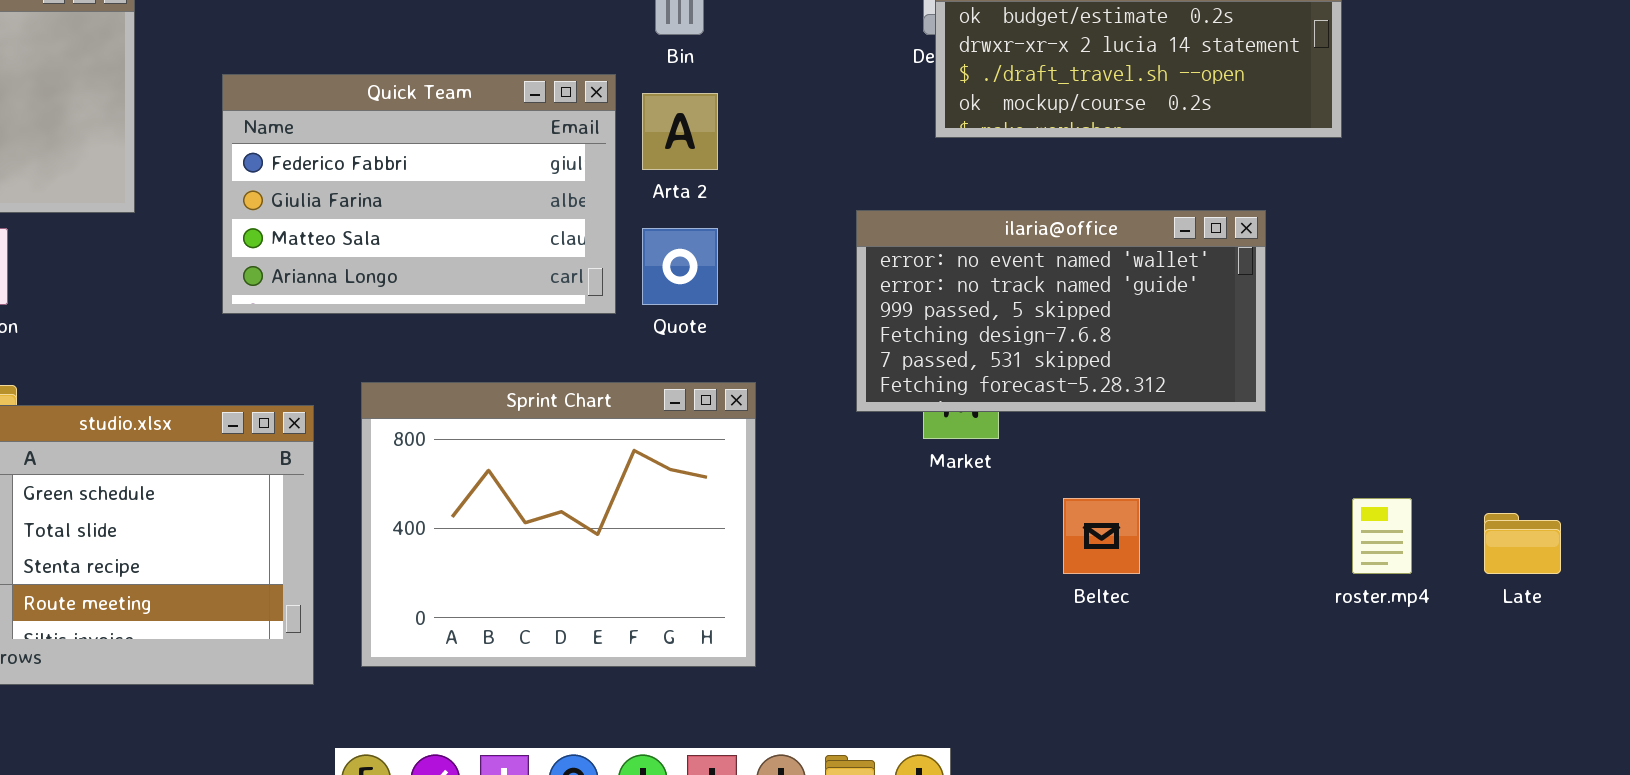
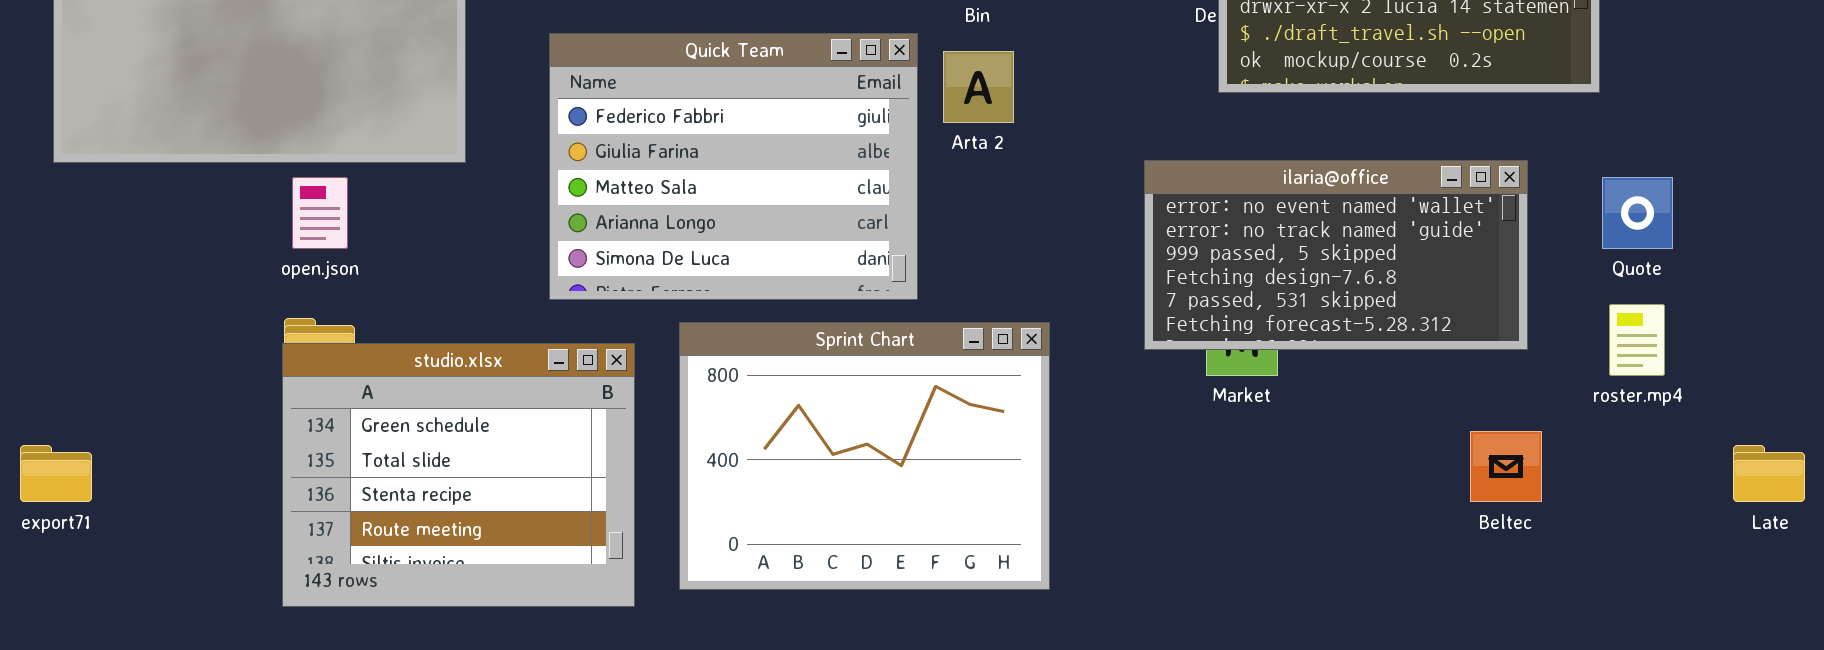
Quick Team: [222,74,616,314] -> [549,33,918,300], resized
Quote: [642,228,718,305] -> [1602,177,1673,249], moved
Beltec: [1063,498,1140,574] -> [1470,431,1542,502], moved
roster.mp4: [1352,498,1412,574] -> [1609,304,1665,376], moved

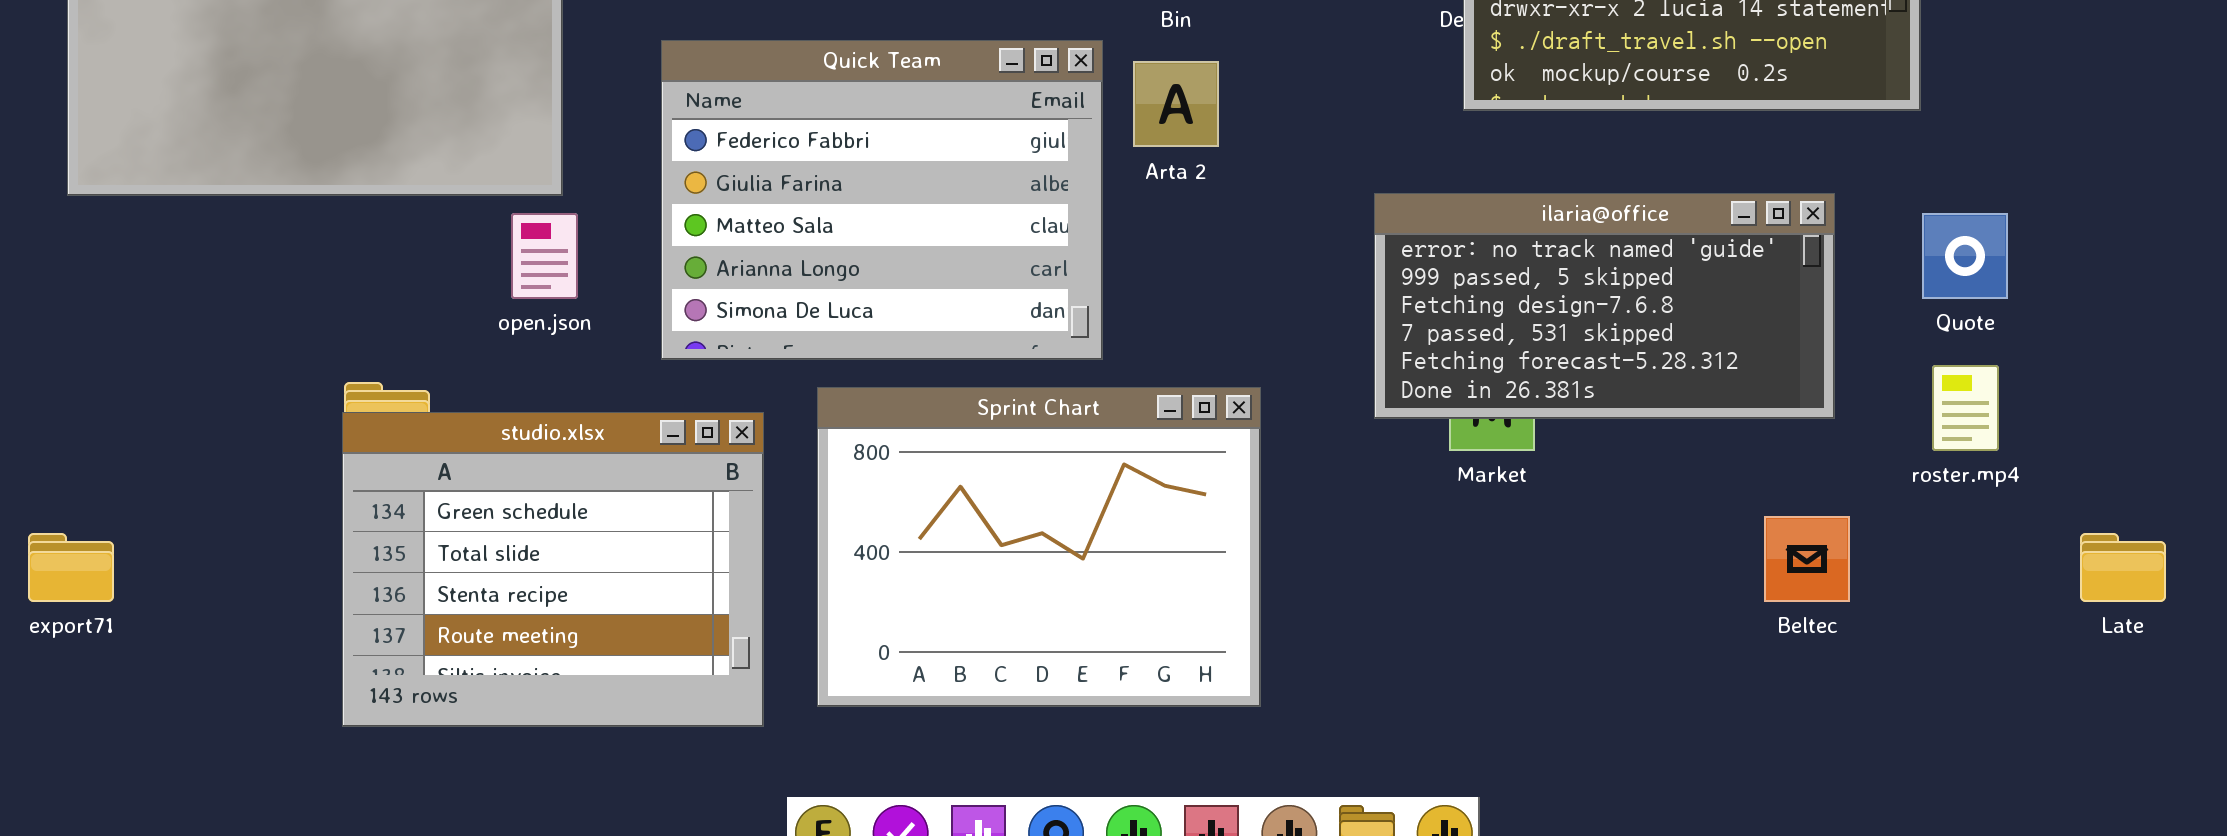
ilaria@office: [1144,160,1528,350] -> [1374,193,1835,419], scrolled down 1 row
open.json: [292,177,348,249] -> [511,213,578,299], moved

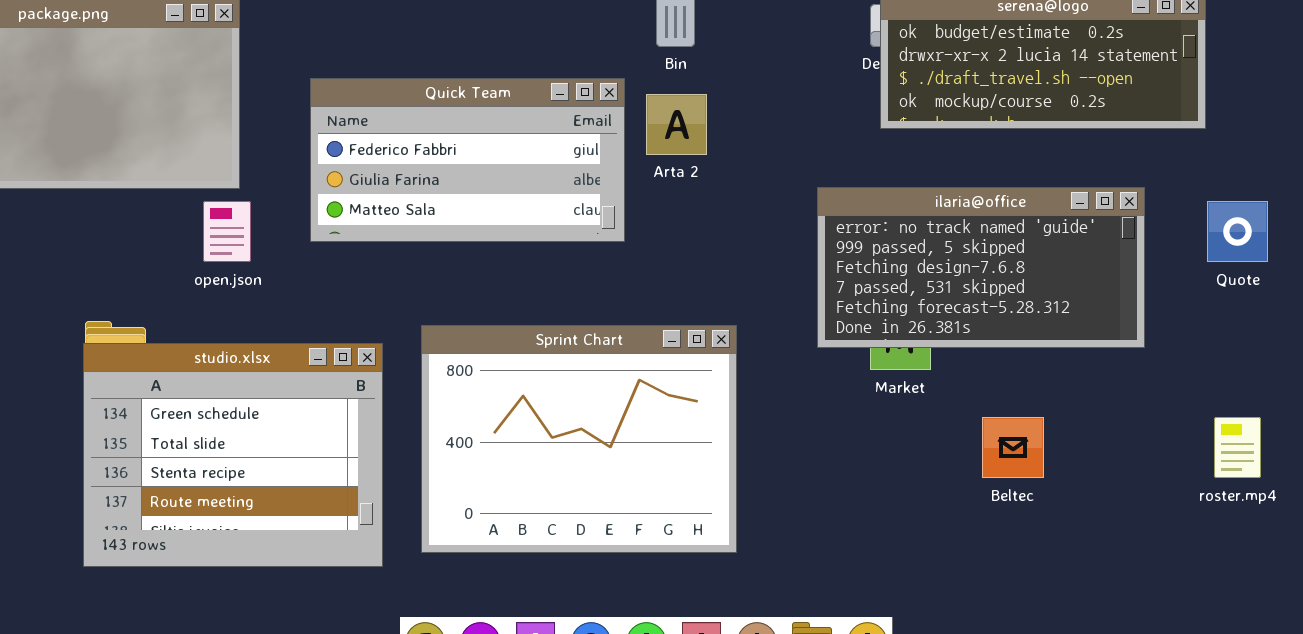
Quick Team: [661,40,1103,360] -> [310,78,625,242], resized
roster.mp4: [1932,365,1999,451] -> [1214,417,1261,478], moved
Beltec: [1764,516,1850,602] -> [982,417,1044,478], moved

